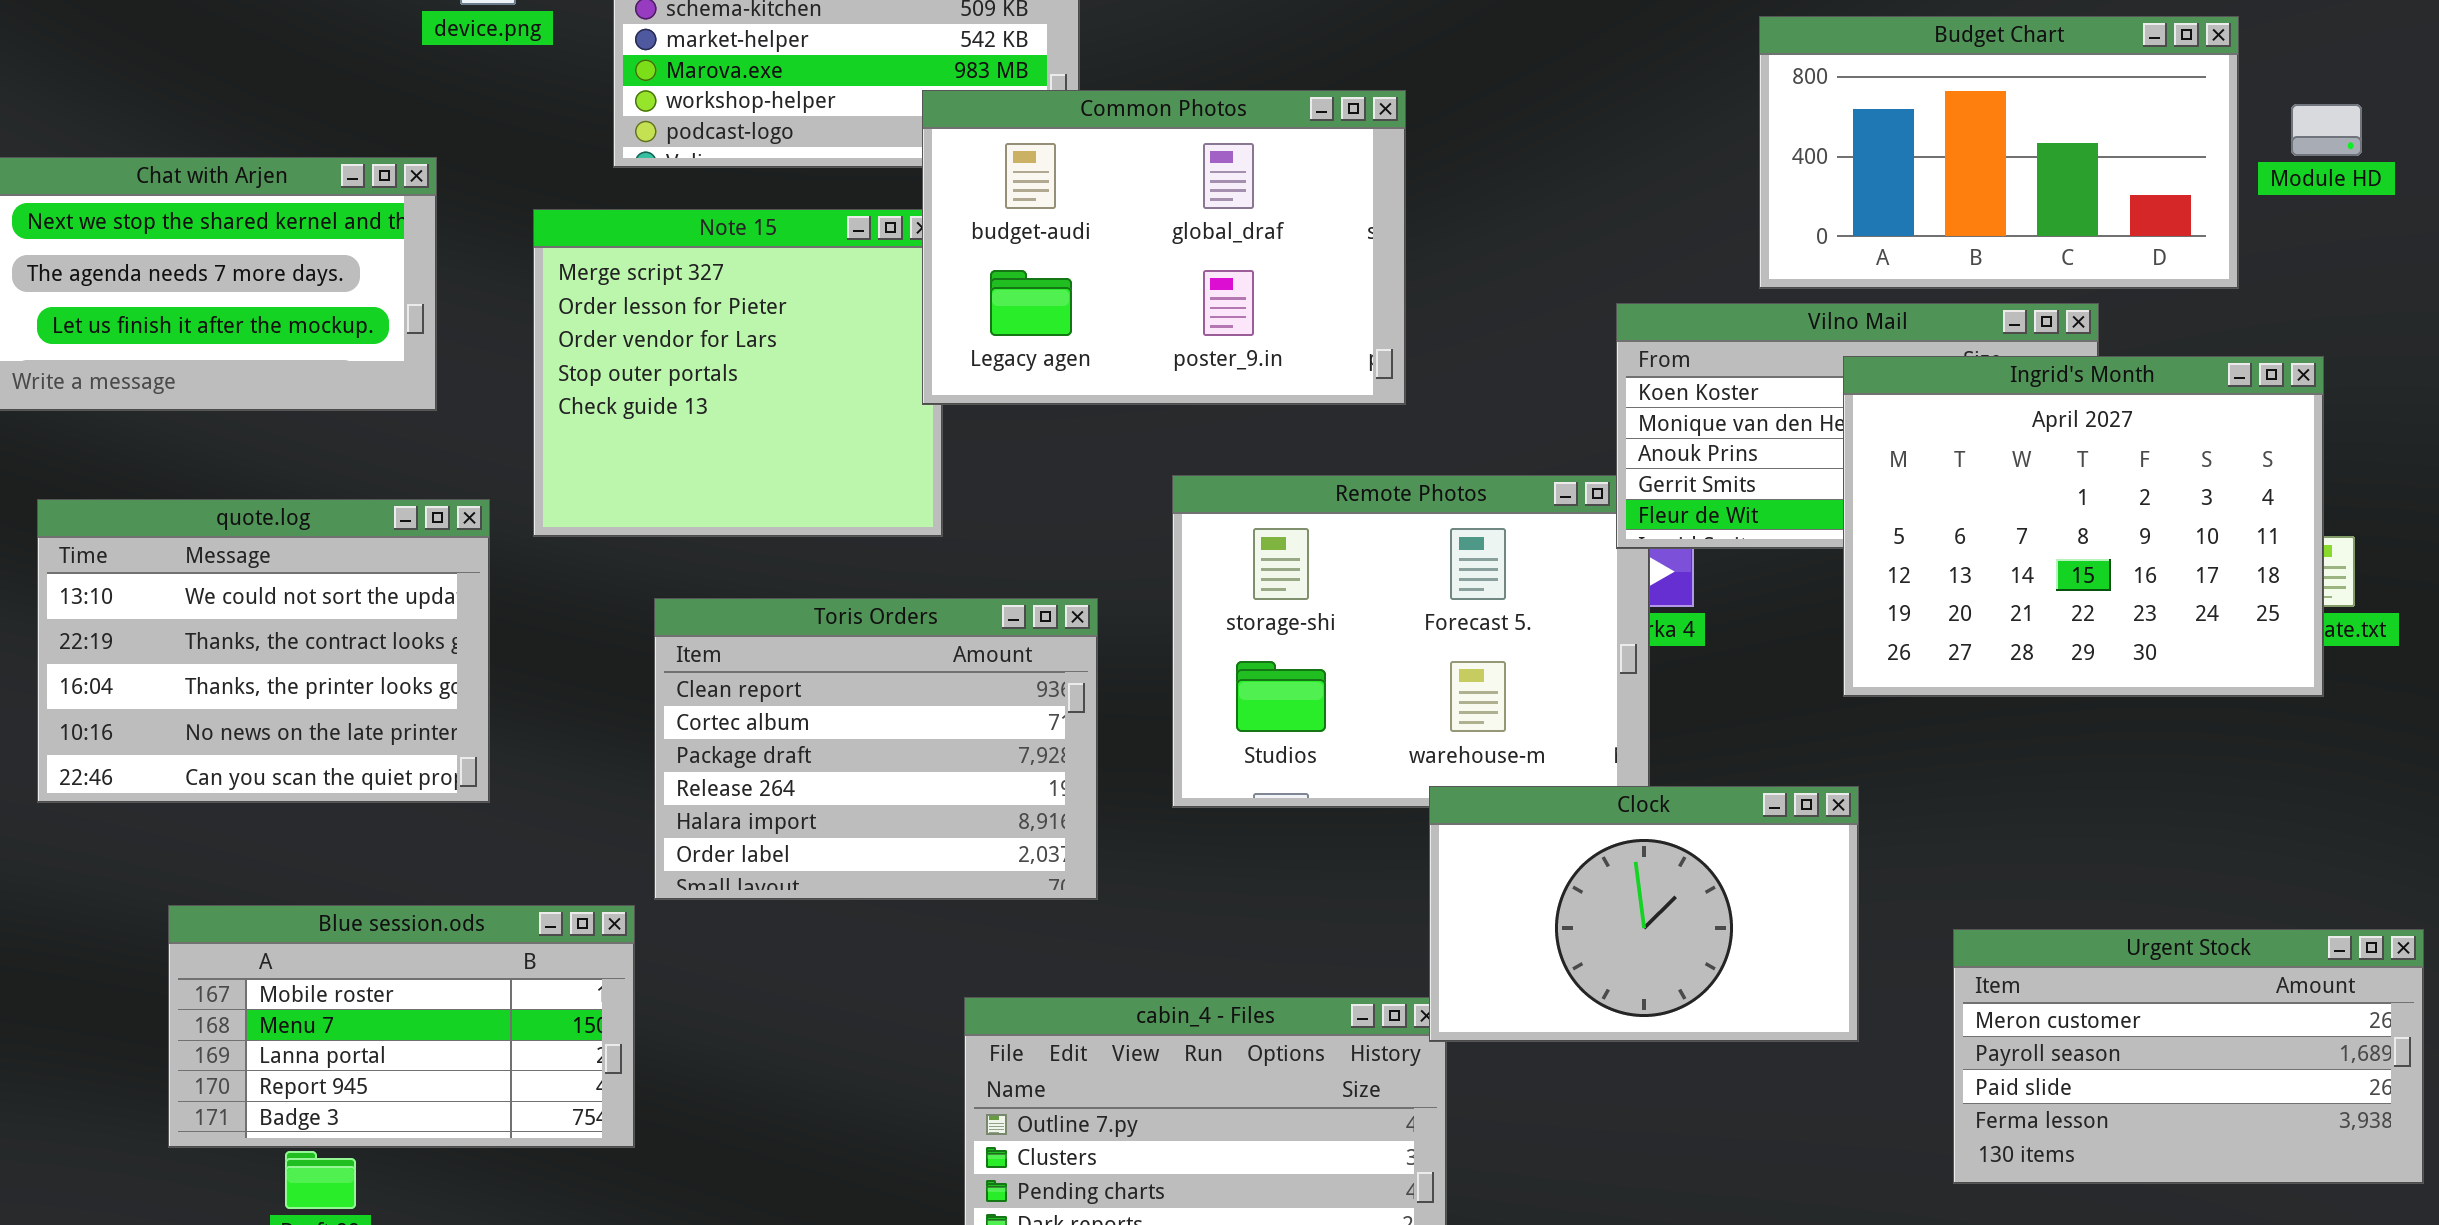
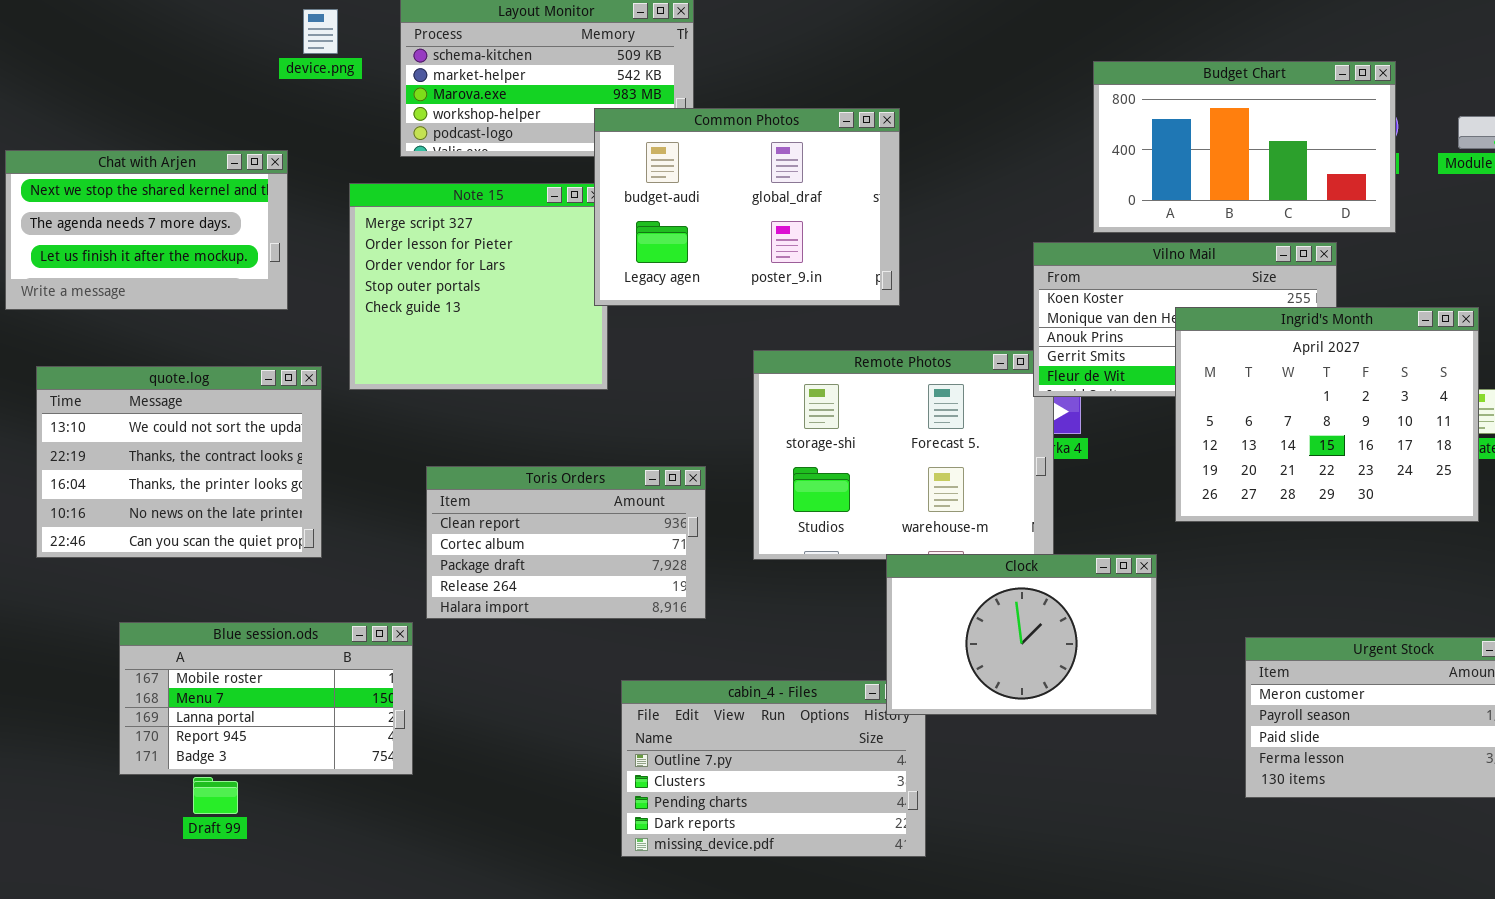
Budget Chart: [1759,16,2239,289] -> [1093,61,1396,233], moved
Ingrid's Month: [1843,356,2324,697] -> [1175,307,1479,522], moved
Toris Orders: [654,598,1098,900] -> [426,466,706,619], resized
Clock: [1429,786,1859,1042] -> [886,554,1157,715], moved

